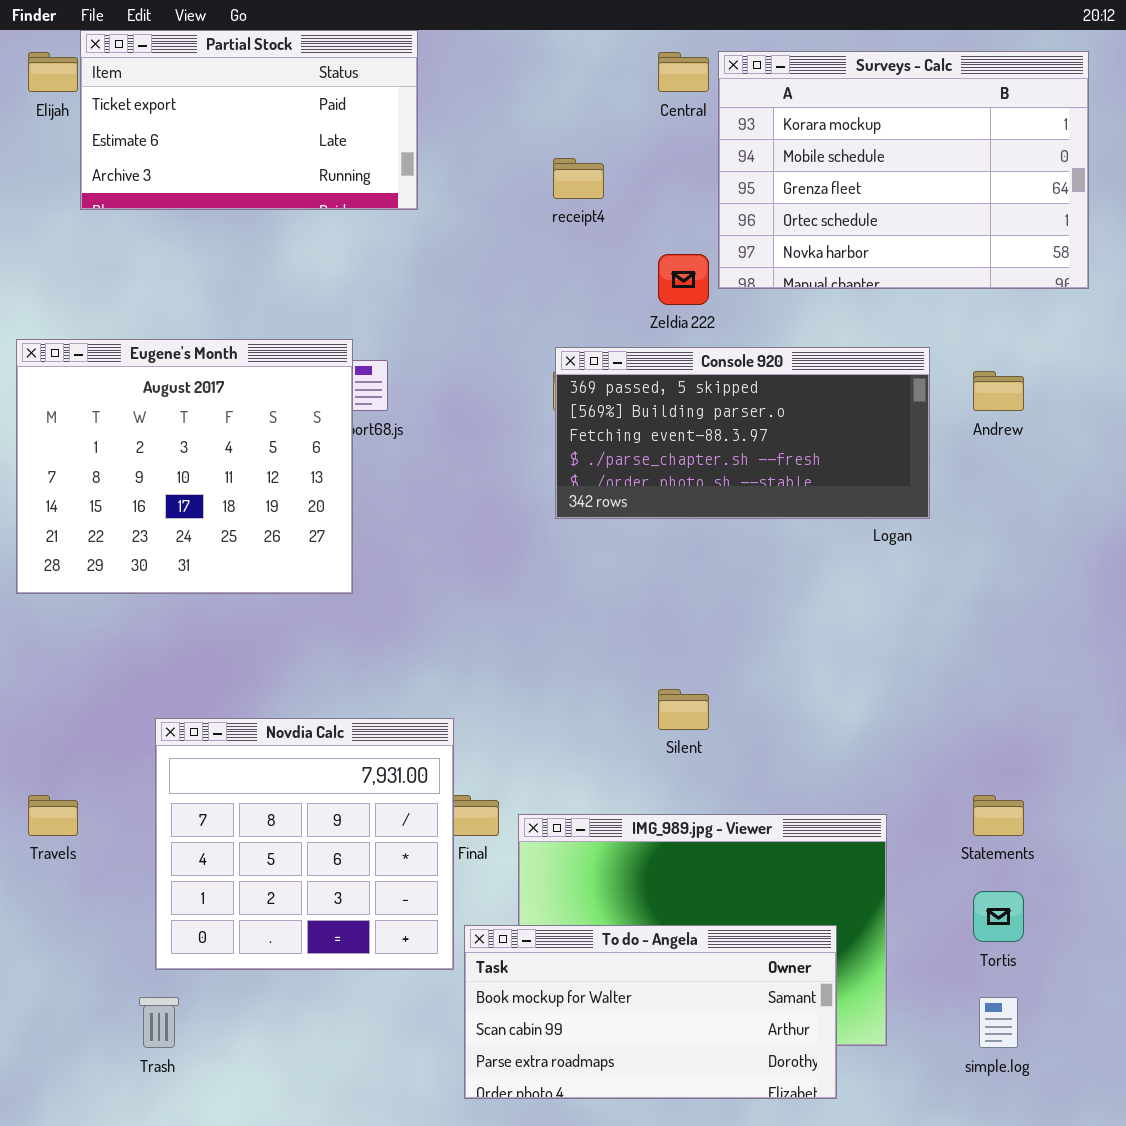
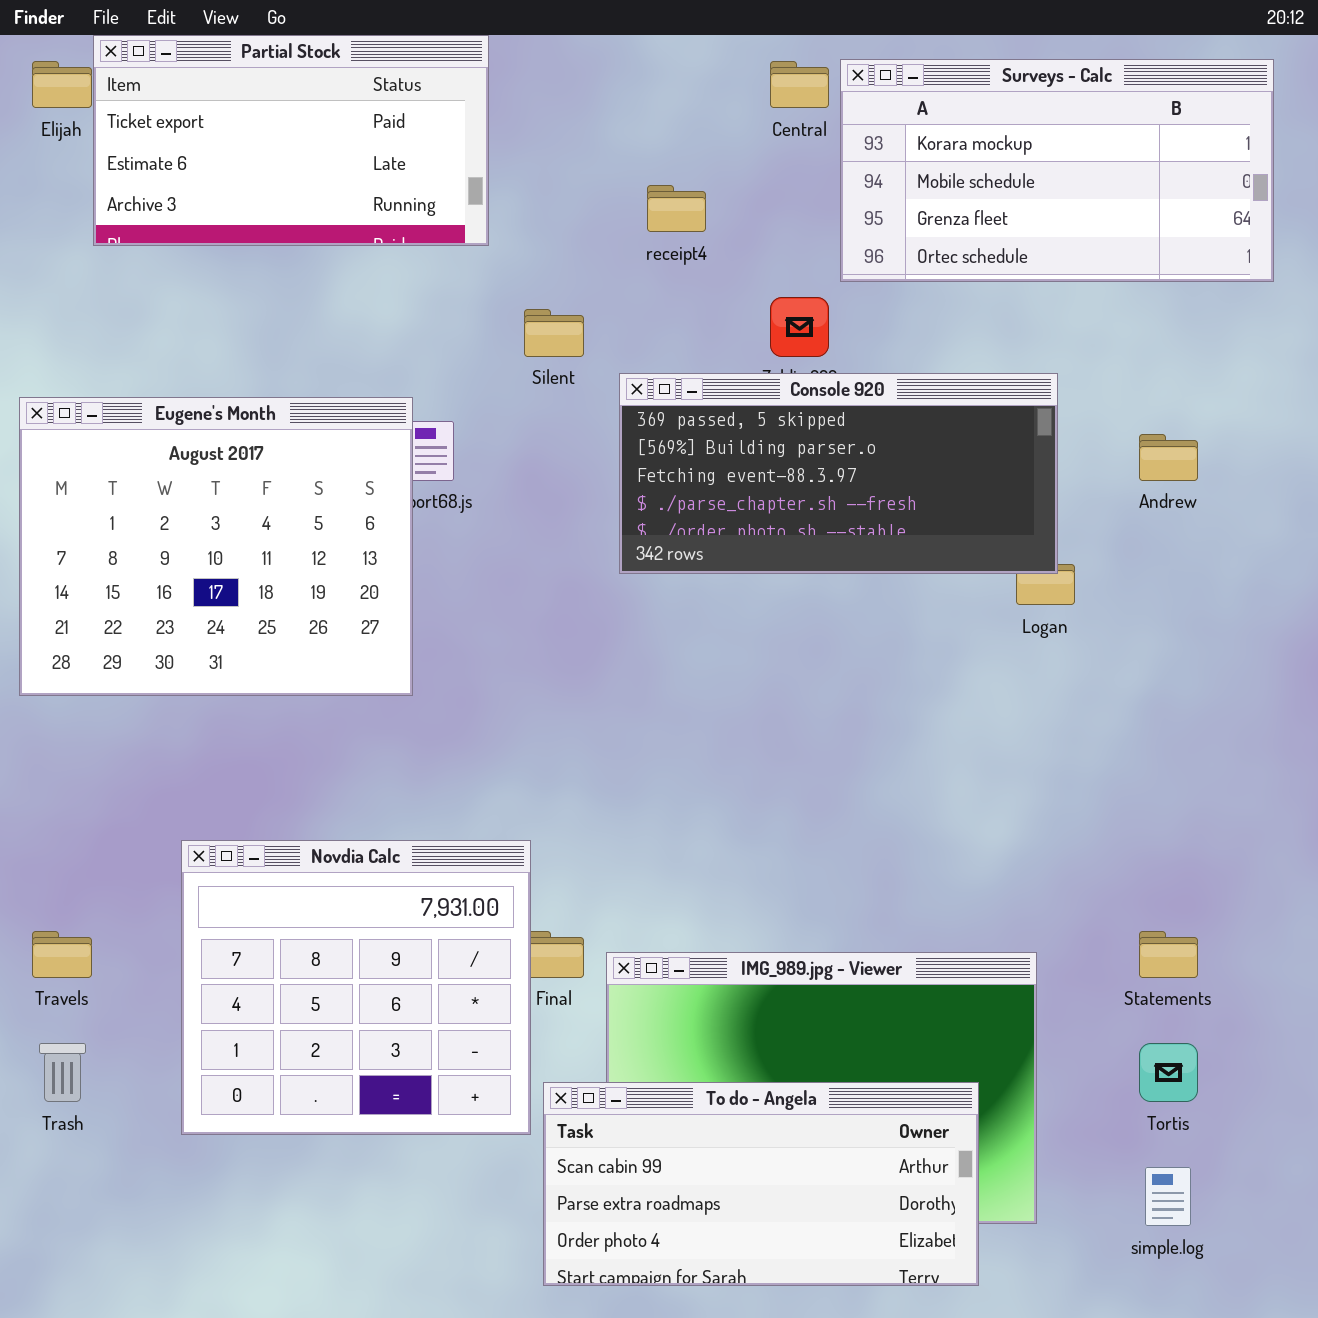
Surveys - Calc: [718,51,1089,289] -> [840,59,1274,282], resized
Console 920: [555,347,930,519] -> [619,373,1058,574], moved
Silent: [658,689,709,730] -> [524,309,584,357], moved
To do - Angela: [464,925,837,1099] -> [543,1082,979,1286], scrolled down 1 row
Trash: [139,997,179,1048] -> [39,1043,86,1102], moved

